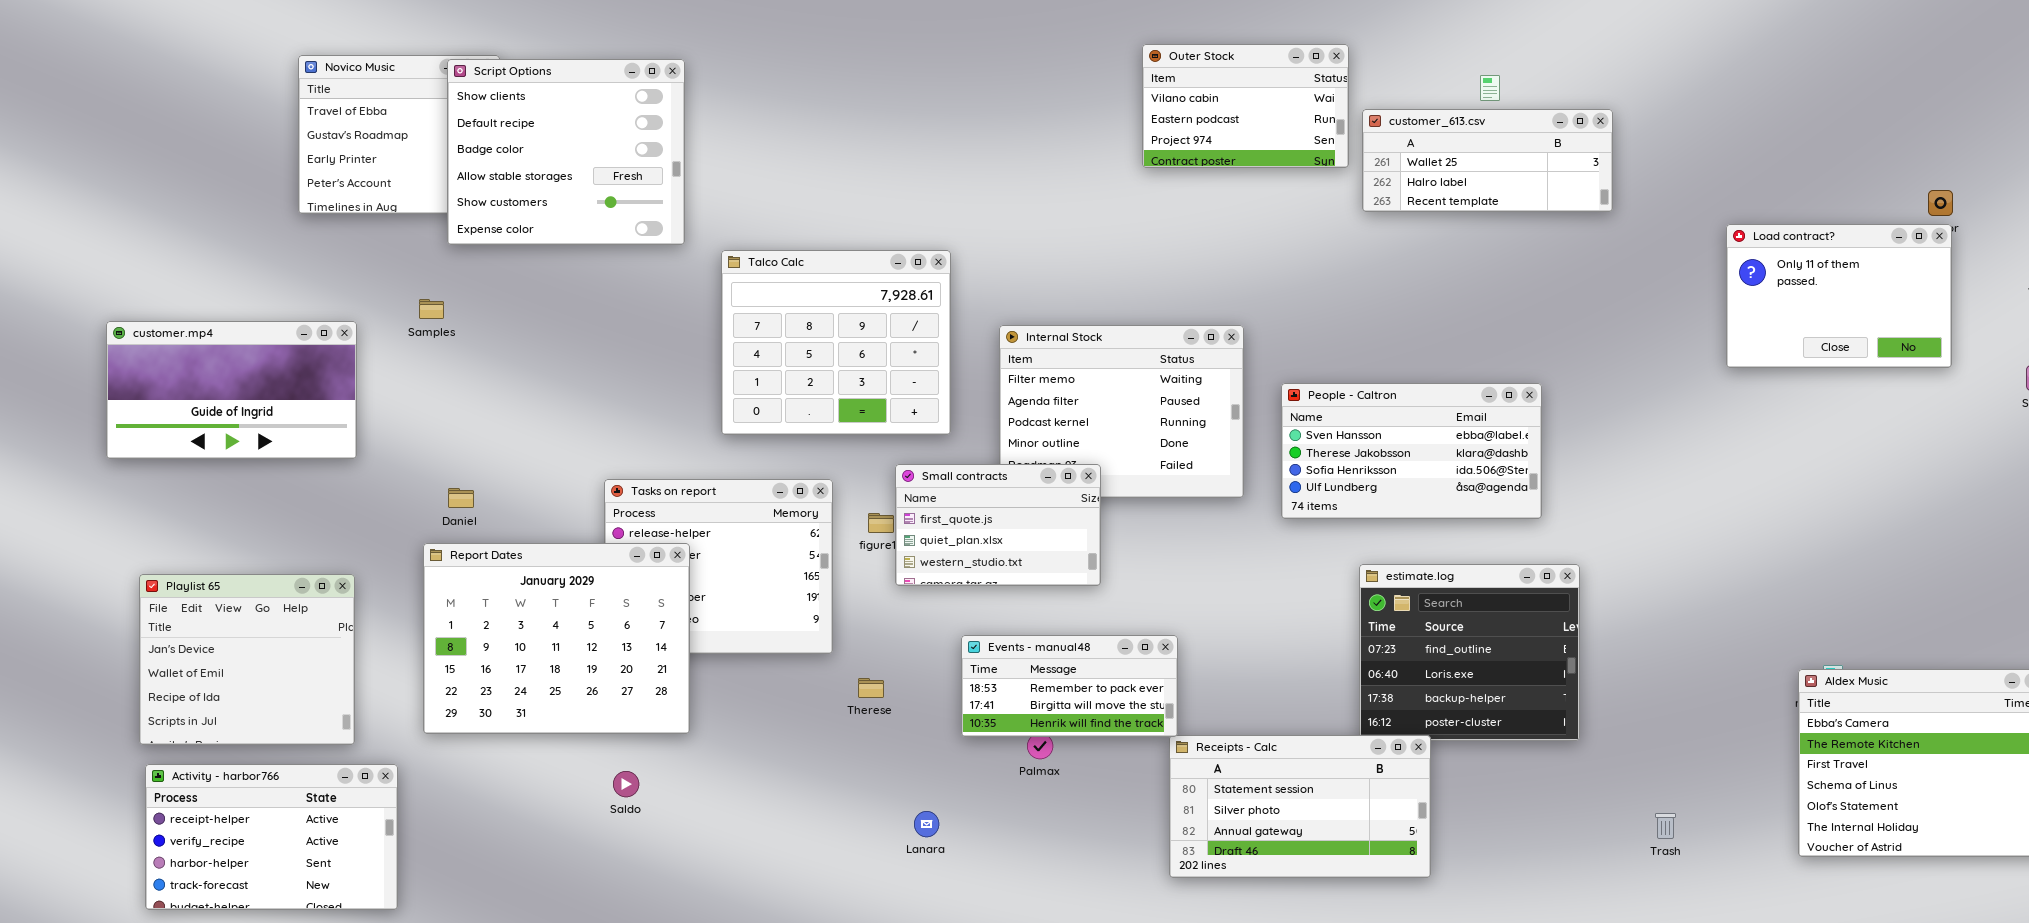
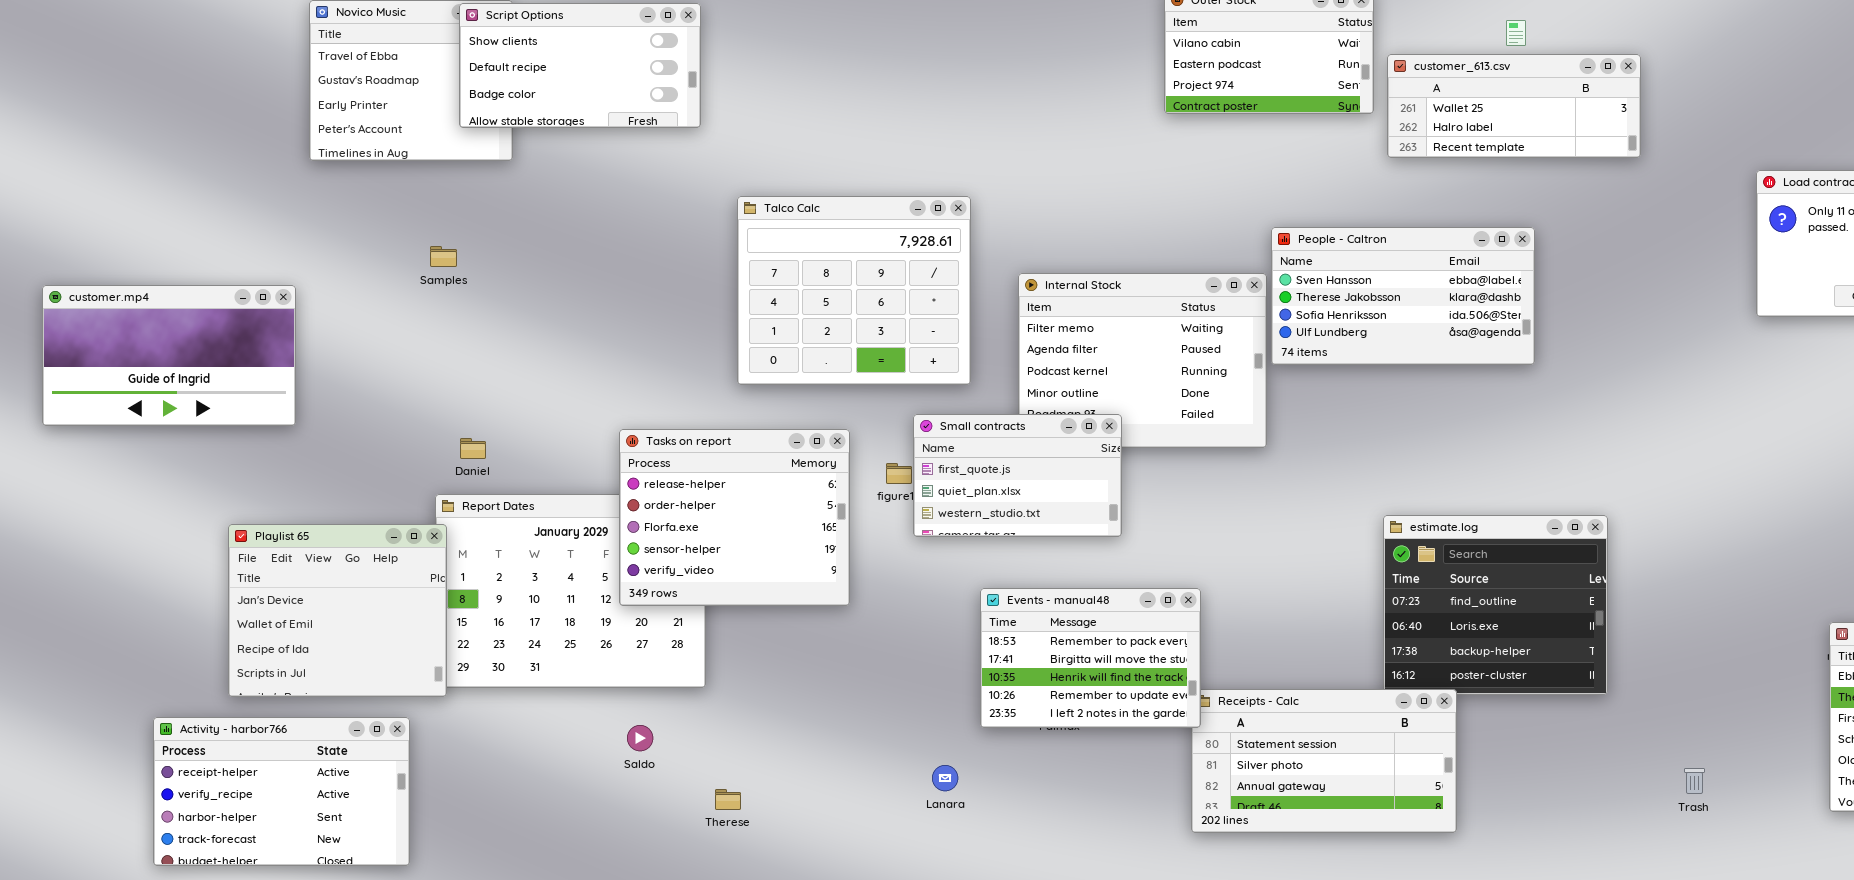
Script Options: [447,59,685,245] -> [459,3,701,128], resized
customer.mp4: [106,321,357,459] -> [42,285,296,426], moved
People - Caltron: [1281,383,1542,519] -> [1271,227,1535,365], moved
Tasks on report: [604,479,833,654] -> [619,429,850,606], raised
Playlist 65: [139,574,355,745] -> [228,524,447,697], moved
Events - manual48: [961,635,1178,737] -> [980,588,1201,728], resized
Therese: [858,678,884,698] -> [715,789,741,810], moved

